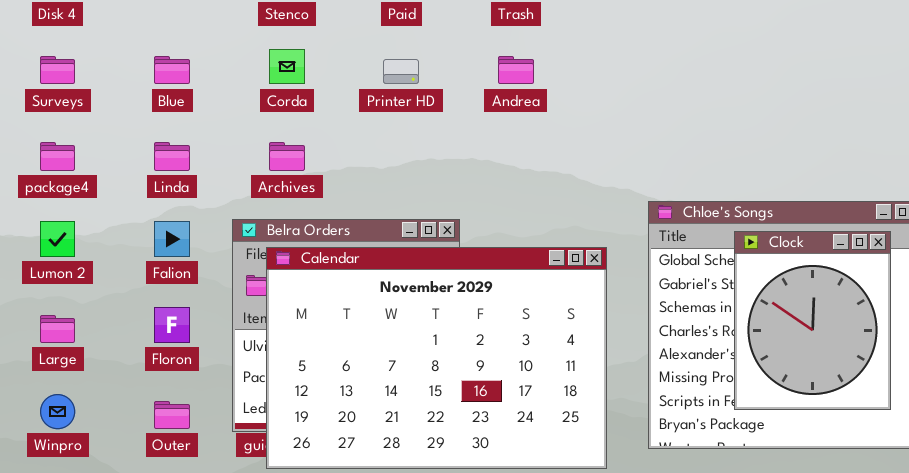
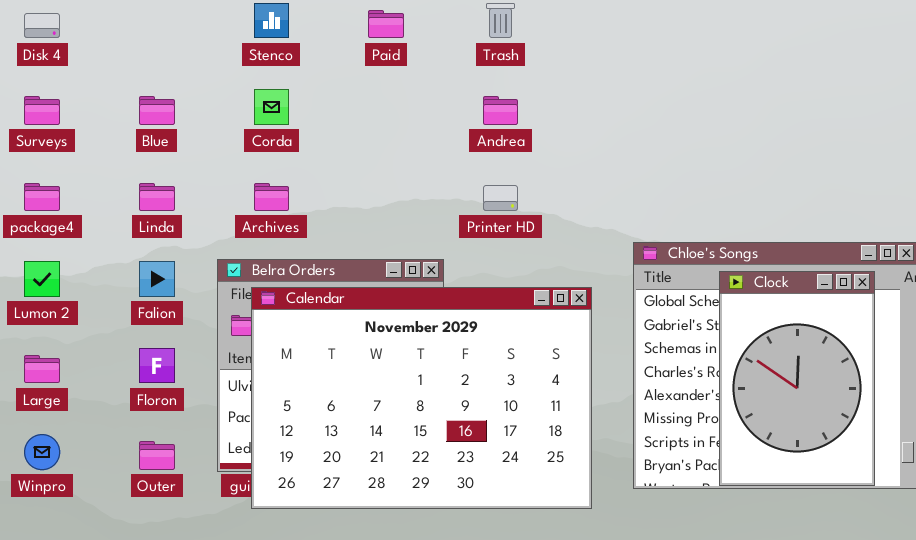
Printer HD: [383,59,419,84] -> [483,185,518,211], moved
Clock: [734,231,891,410] -> [719,271,875,486], resized

